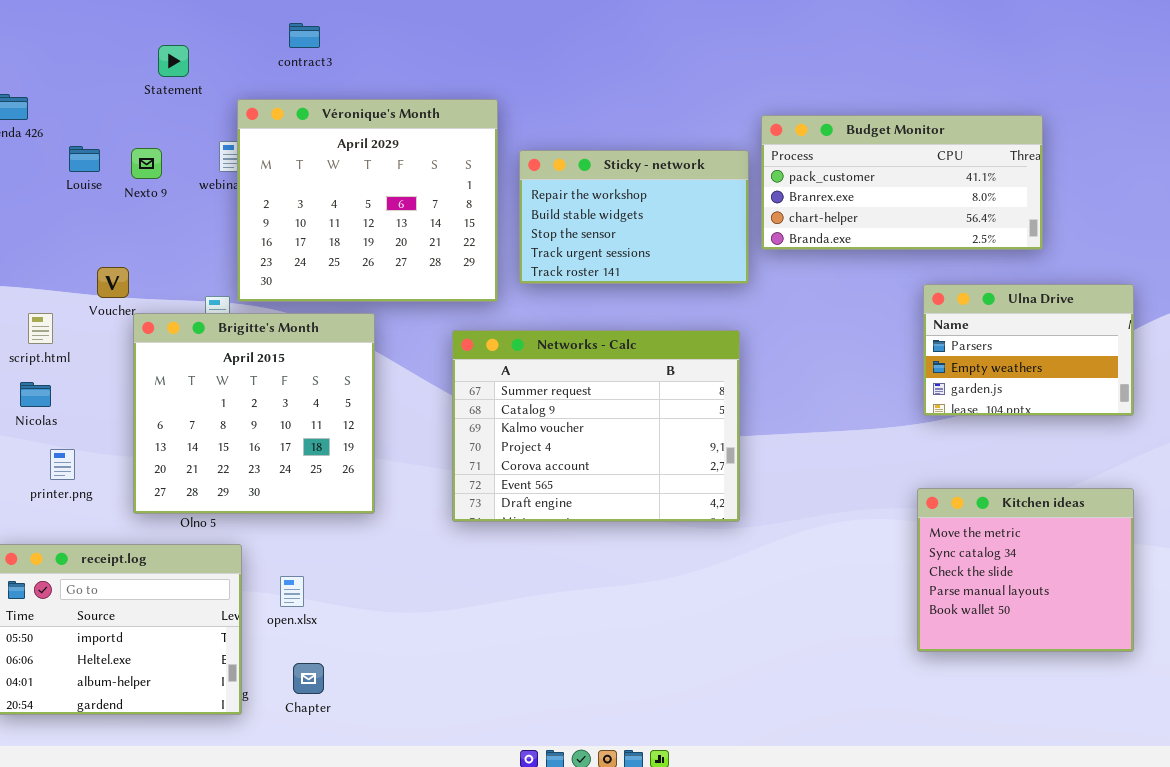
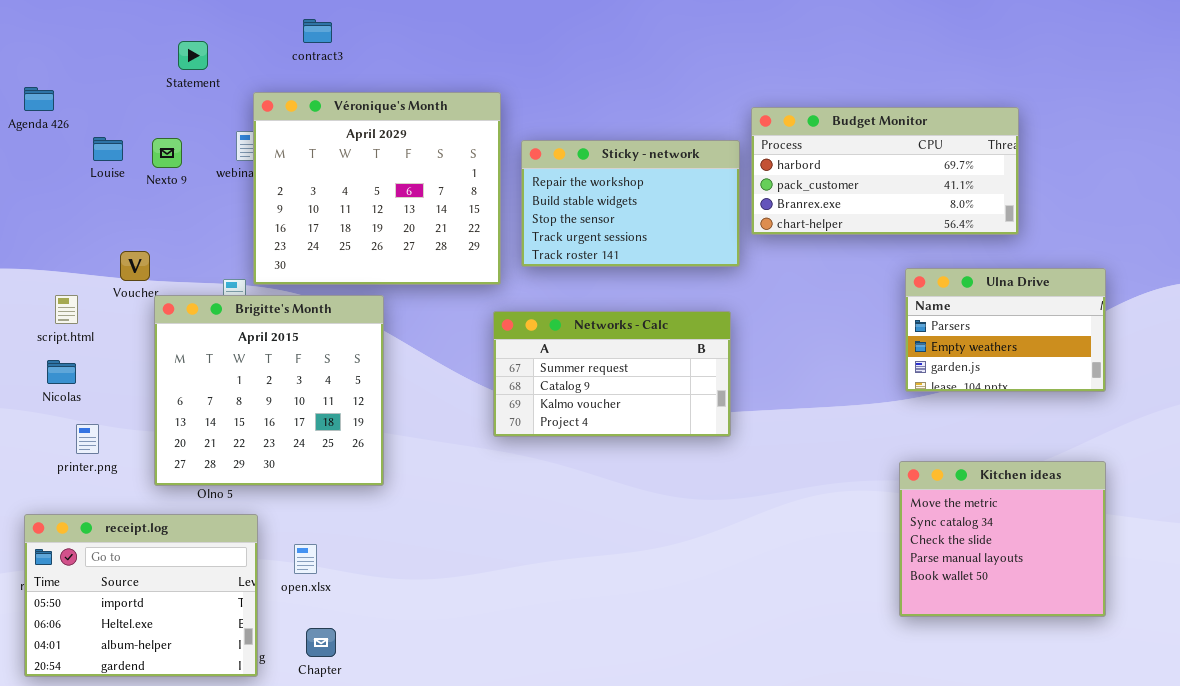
Budget Monitor: [761,115,1043,250] -> [751,107,1019,235], scrolled up 1 row
Networks - Calc: [452,330,740,522] -> [493,311,731,437], resized

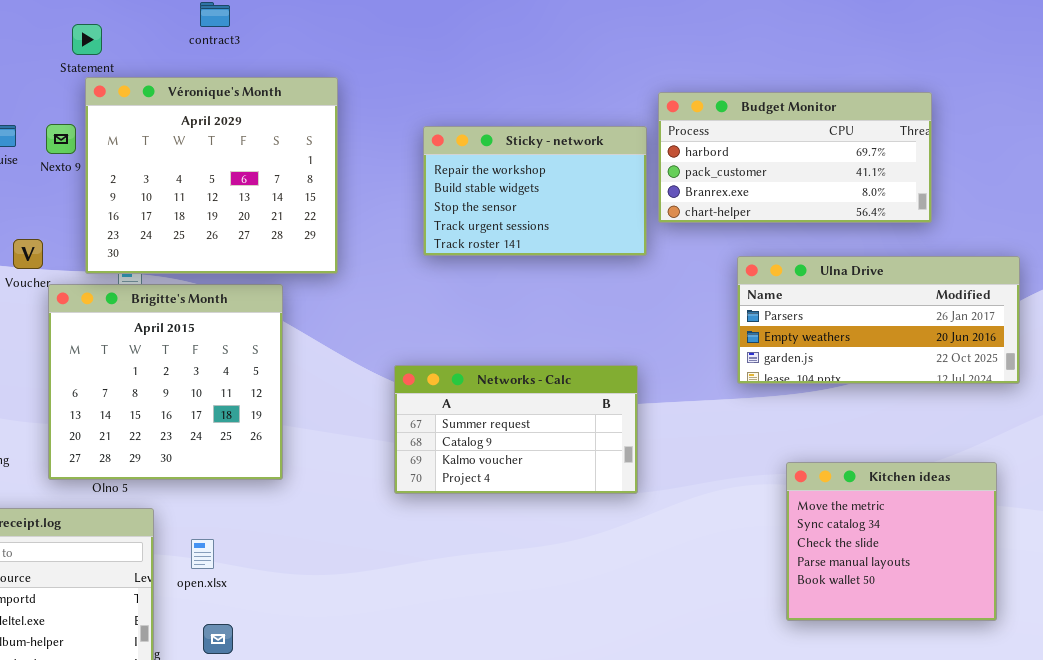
Véronique's Month: [253,92,501,285] -> [85,77,338,274], moved
Ulna Drive: [905,268,1106,392] -> [737,256,1020,384], resized
Networks - Calc: [493,311,731,437] -> [394,365,638,494], moved
Kitchen ideas: [899,461,1106,617] -> [786,462,997,621], moved

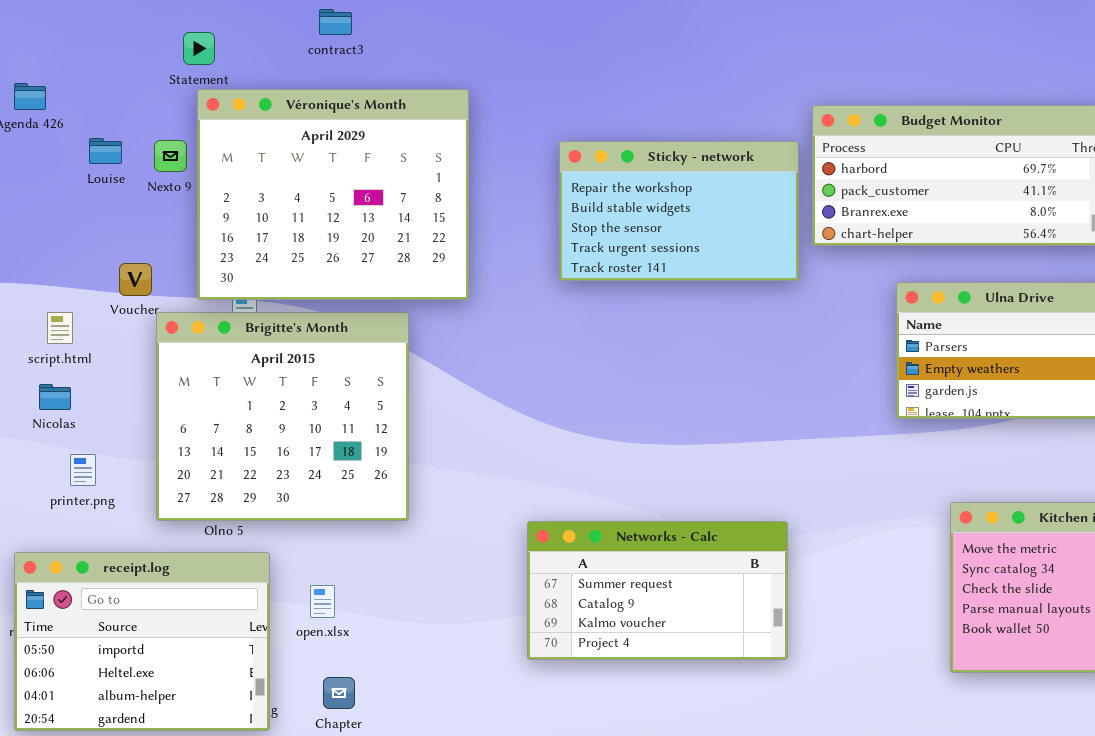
Networks - Calc: [394,365,638,494] -> [527,521,788,660], moved

